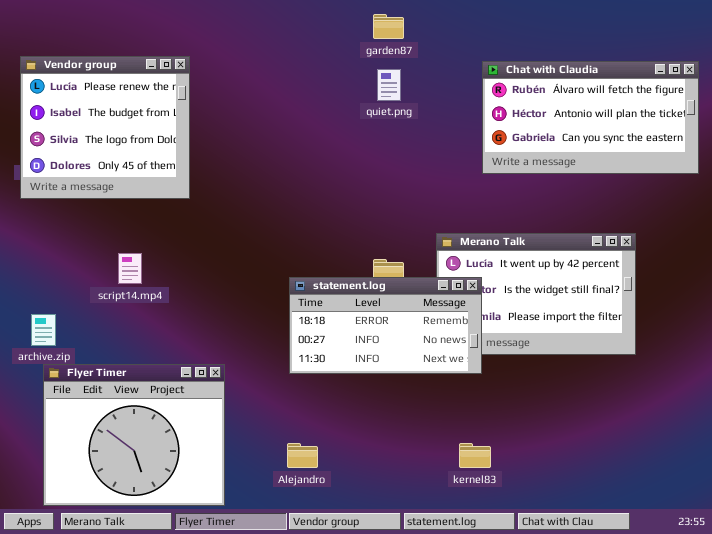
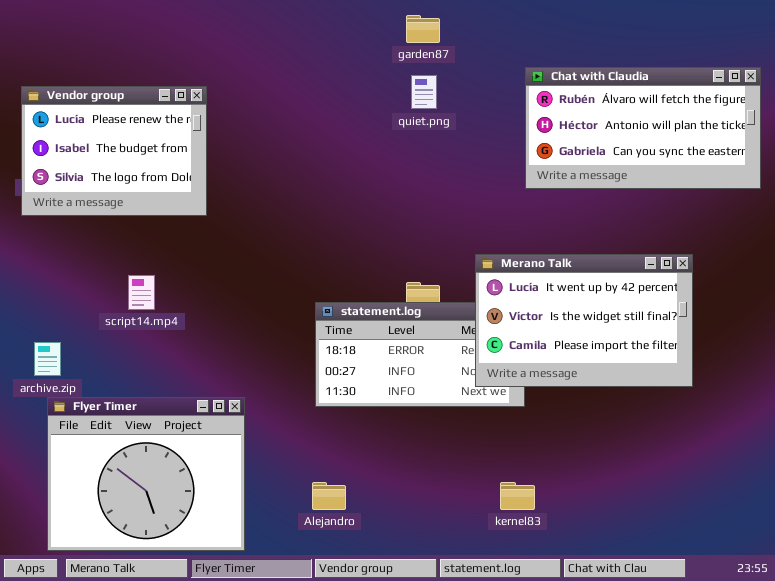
Vendor group: [20,56,190,199] -> [21,86,207,216], resized
Merano Talk: [436,233,636,355] -> [475,254,693,387], raised

